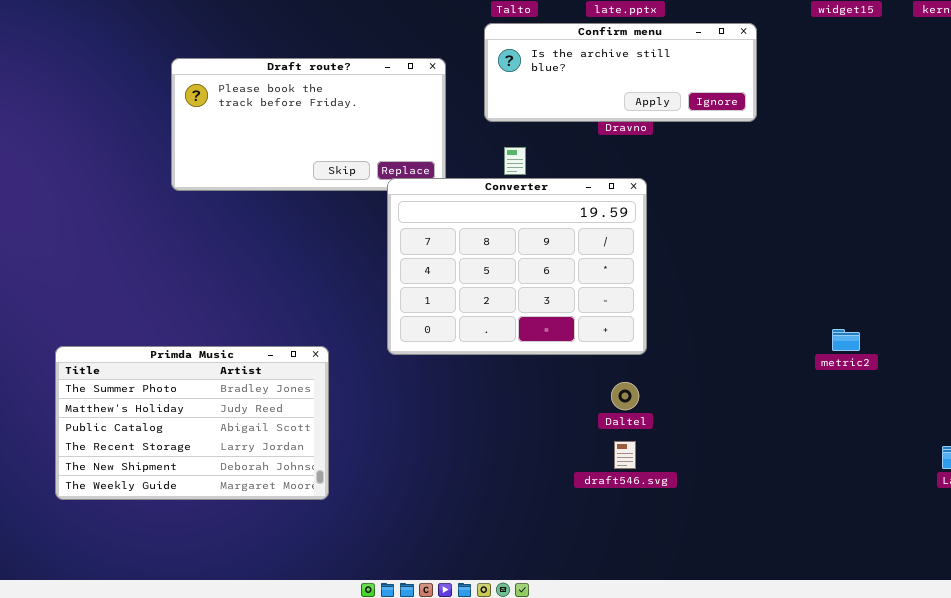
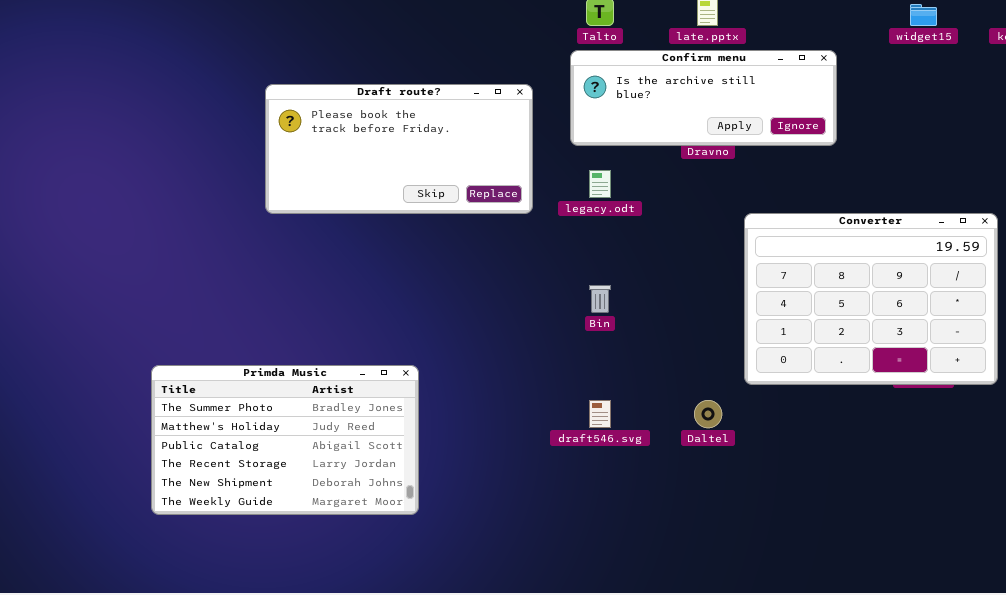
Converter: [387,178,647,355] -> [744,213,998,385], moved
draft546.svg: [614,441,636,469] -> [589,400,611,428], moved

